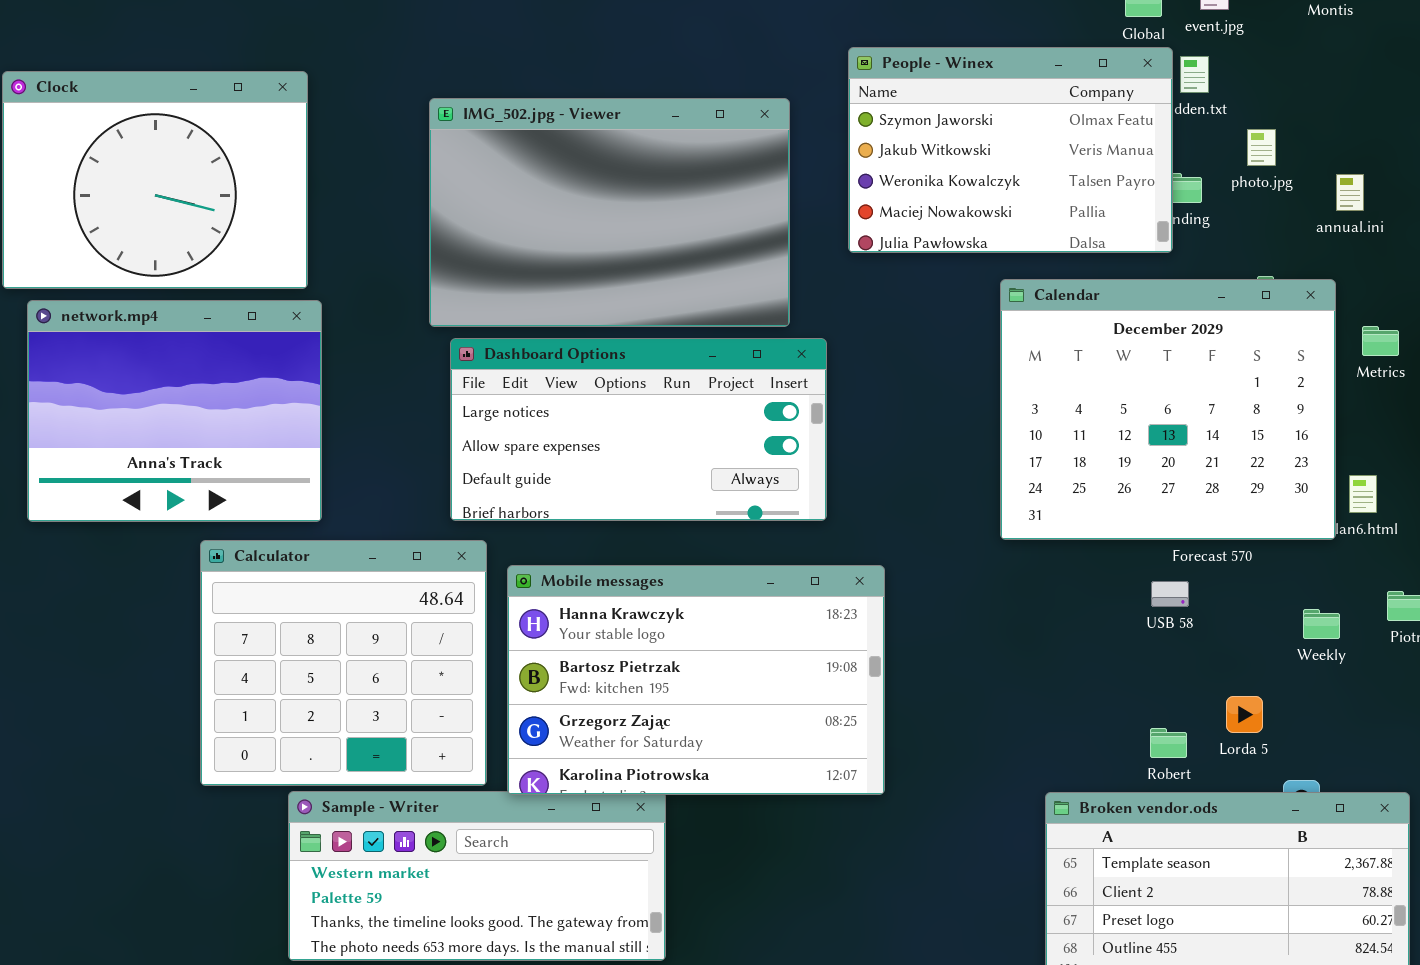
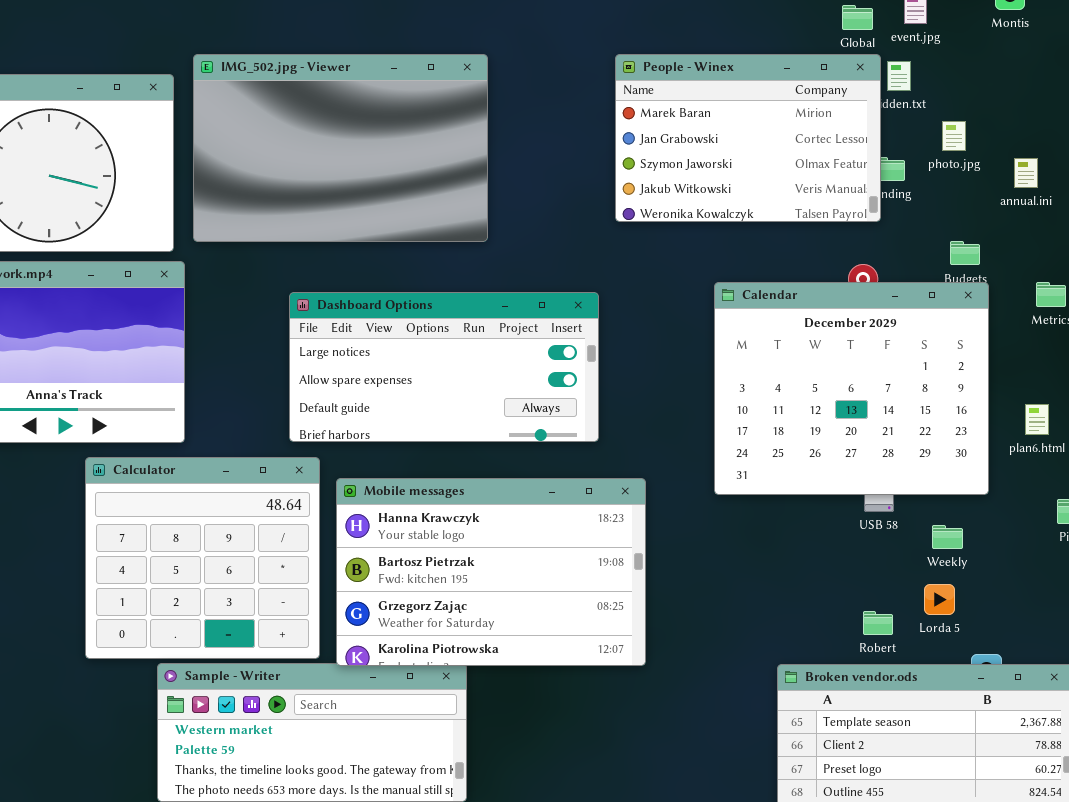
People - Winex: [848,47,1173,253] -> [615,54,881,222], scrolled up 2 rows
IMG_502.jpg - Viewer: [429,98,790,327] -> [193,54,488,242], moved
Calendar: [1000,279,1336,540] -> [714,282,989,495], moved
Weekly: [1303,609,1340,639] -> [932,525,963,549], moved

